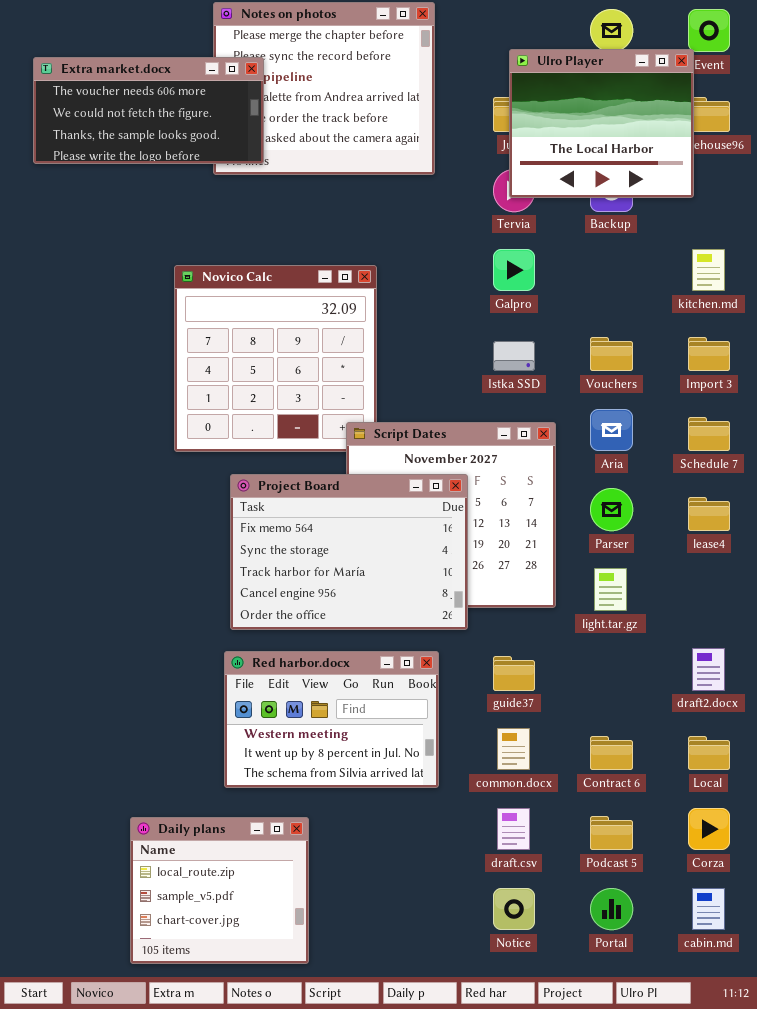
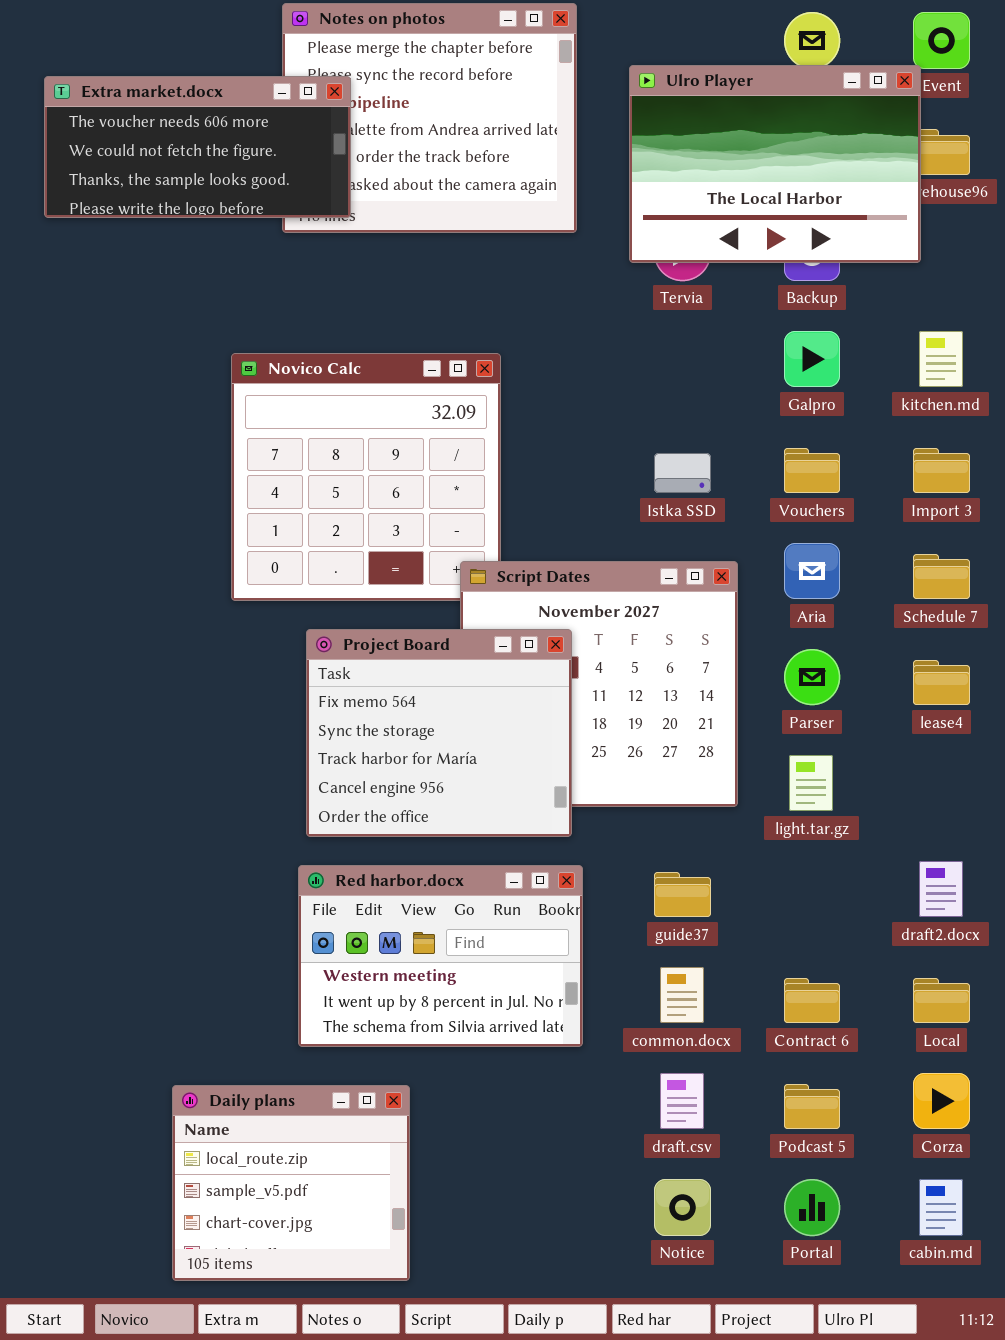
Ulro Player: [509,49,694,198] -> [629,65,921,263], resized
Galpro: [493,249,535,291] -> [784,331,840,387], moved
Project Board: [230,474,468,630] -> [306,629,572,837], resized

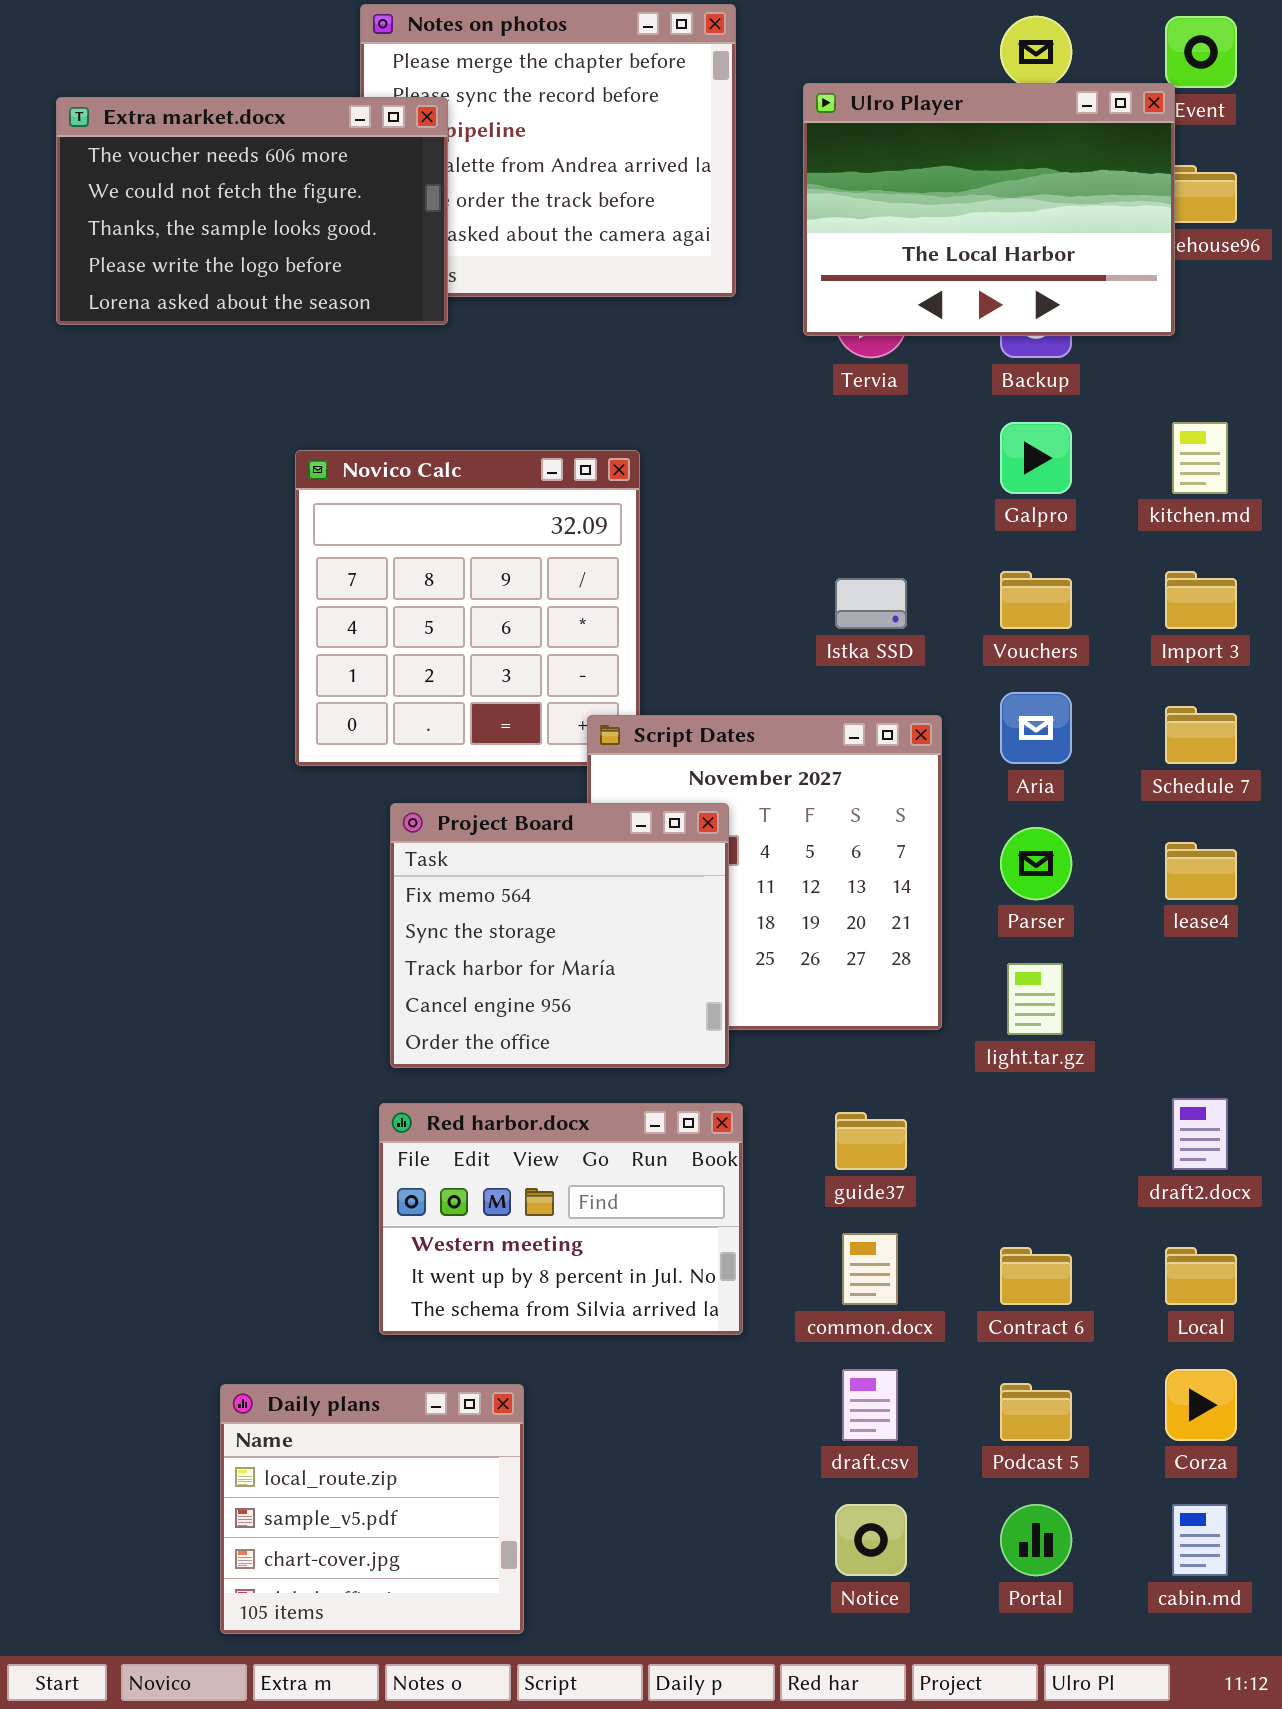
Extra market.docx: [44,76,351,218] -> [56,97,448,325], resized

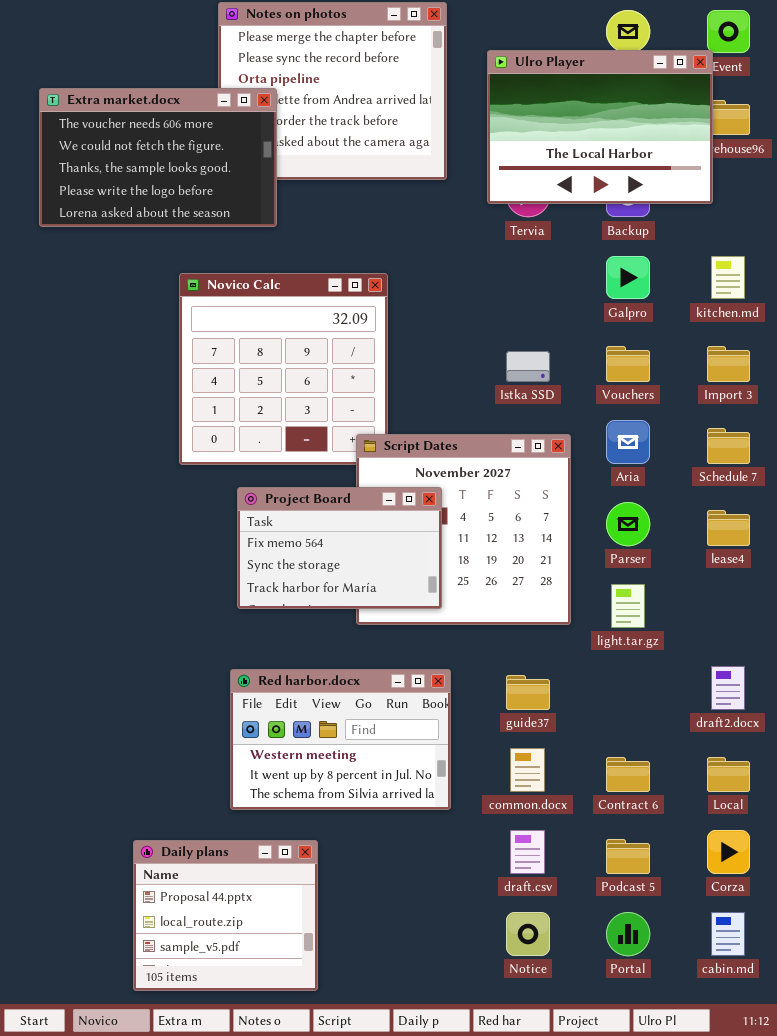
Extra market.docx: [56,97,448,325] -> [39,88,277,227], moved
Project Board: [390,803,729,1068] -> [237,487,442,609], resized
Daily plans: [220,1384,524,1634] -> [133,840,318,991], scrolled up 1 row

